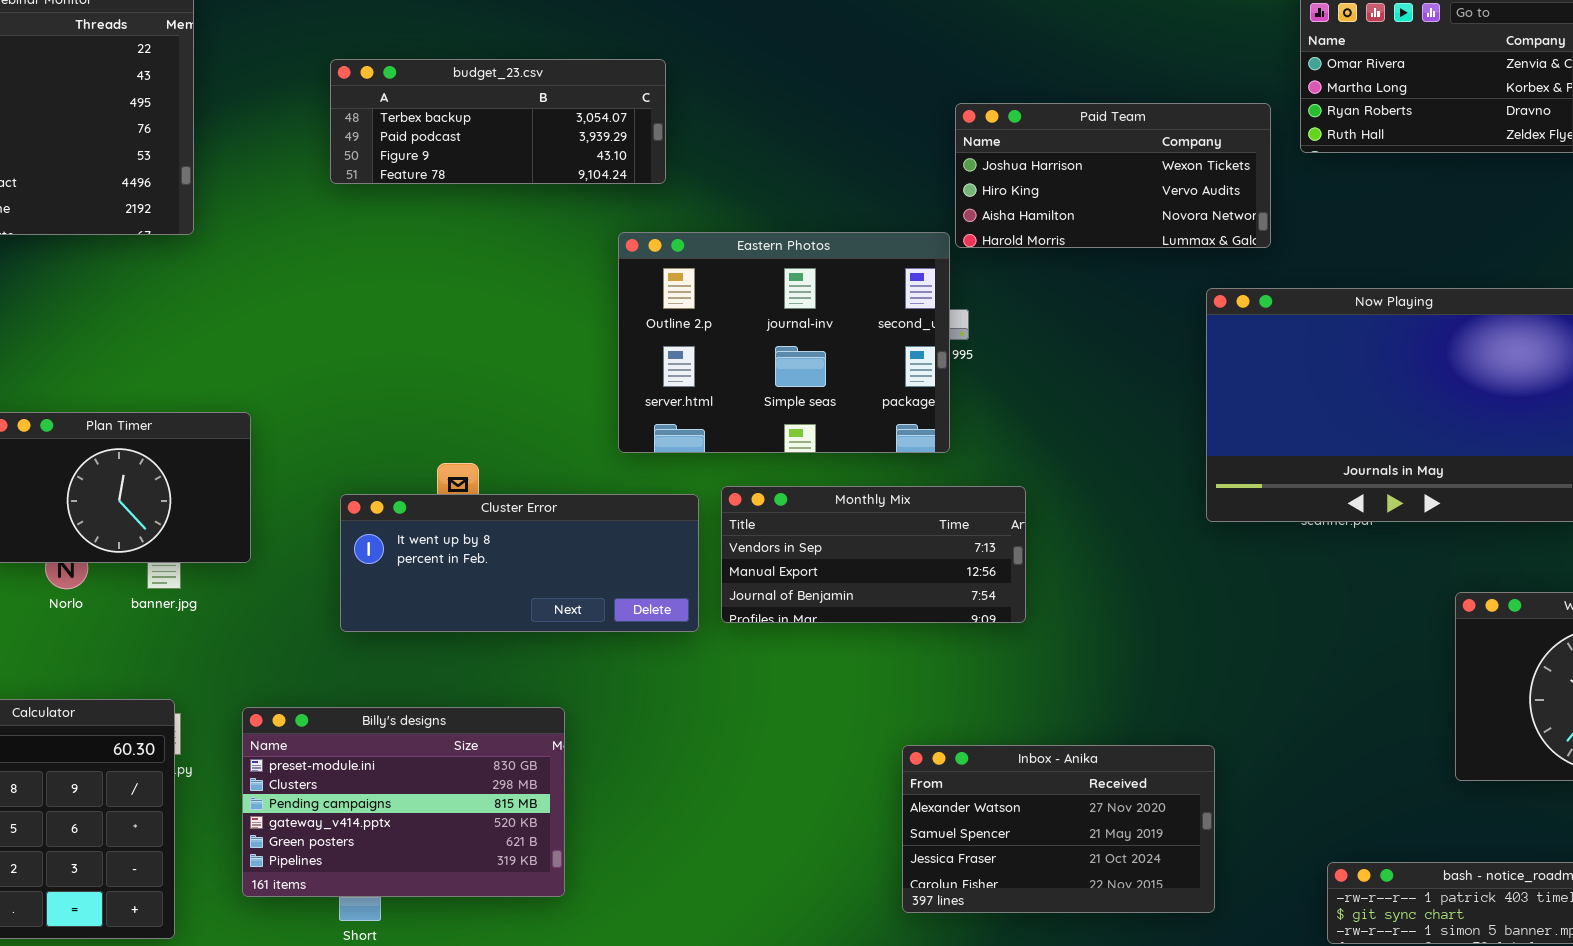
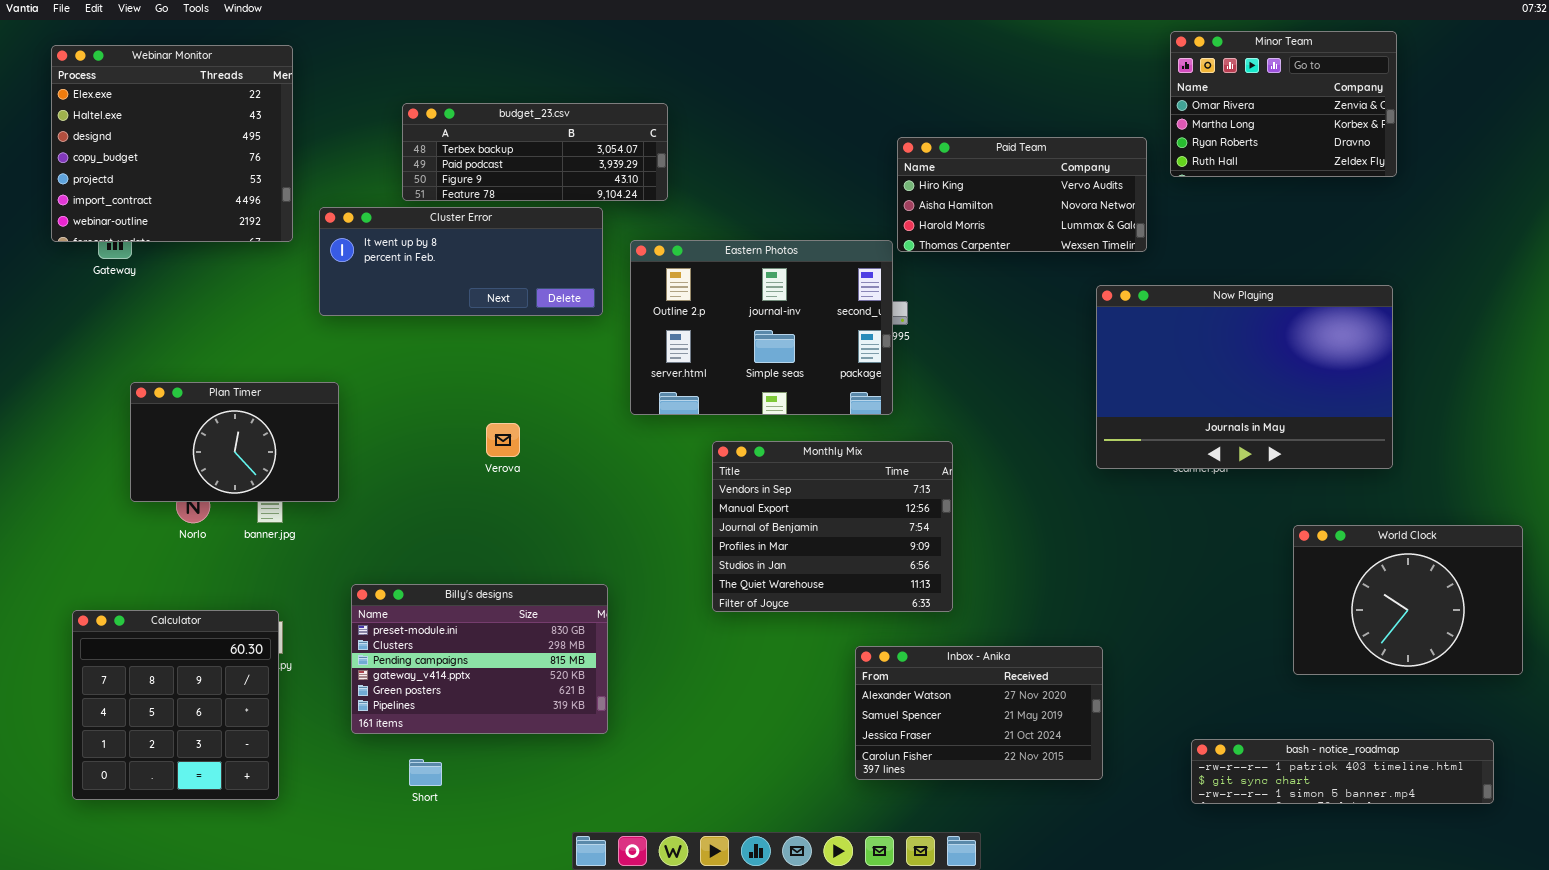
Paid Team: [955,103,1271,248] -> [897,137,1147,252], scrolled down 1 row
Monthly Mix: [721,486,1026,623] -> [712,441,953,612], resized
Cluster Error: [340,494,699,632] -> [319,207,603,316], moved
Billy's designs: [242,707,565,897] -> [351,584,608,734], moved

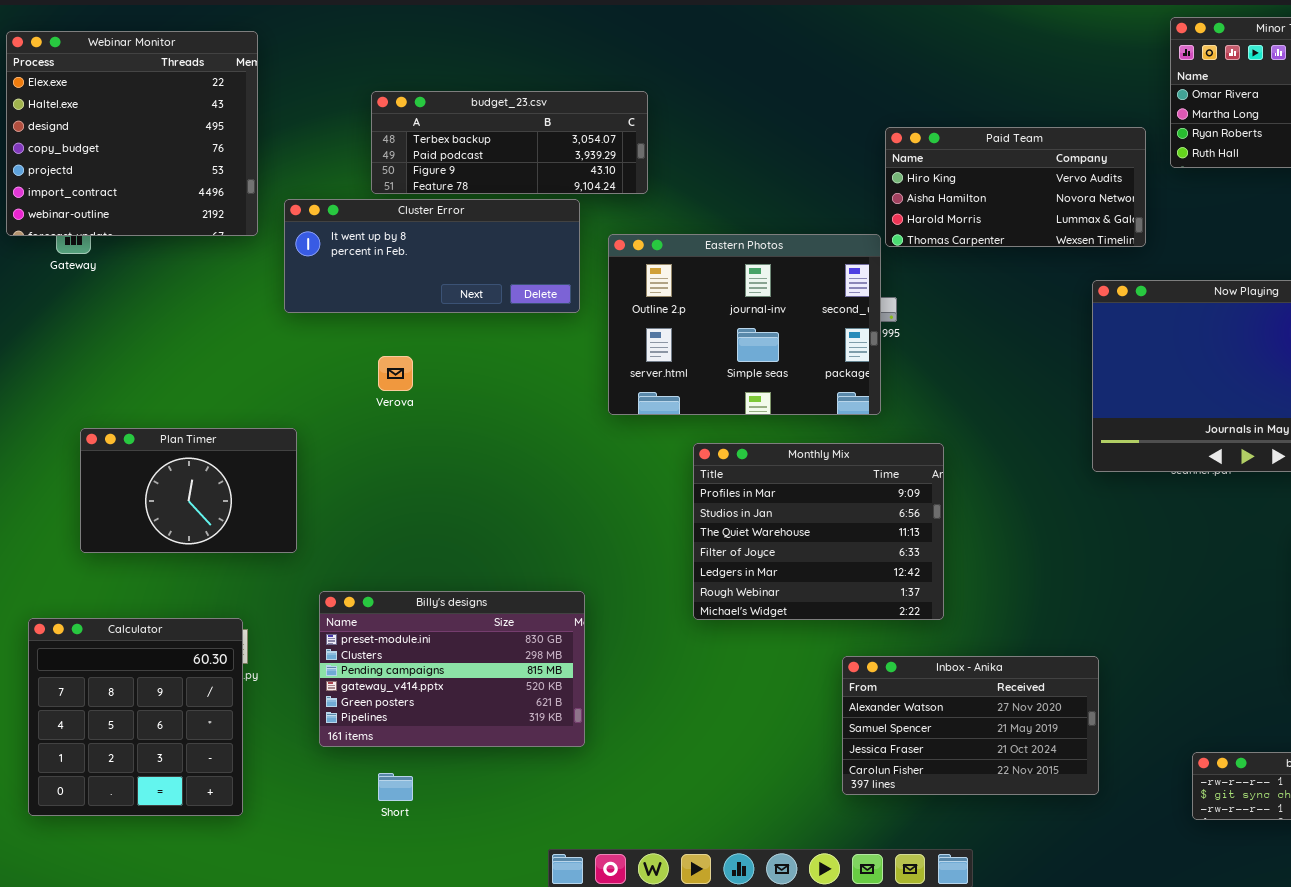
Plan Timer: [130,382,339,502] -> [80,428,297,553], moved
Verova: [486,423,520,457] -> [378,356,413,391], moved
Monthly Mix: [712,441,953,612] -> [693,443,944,620], scrolled down 3 rows

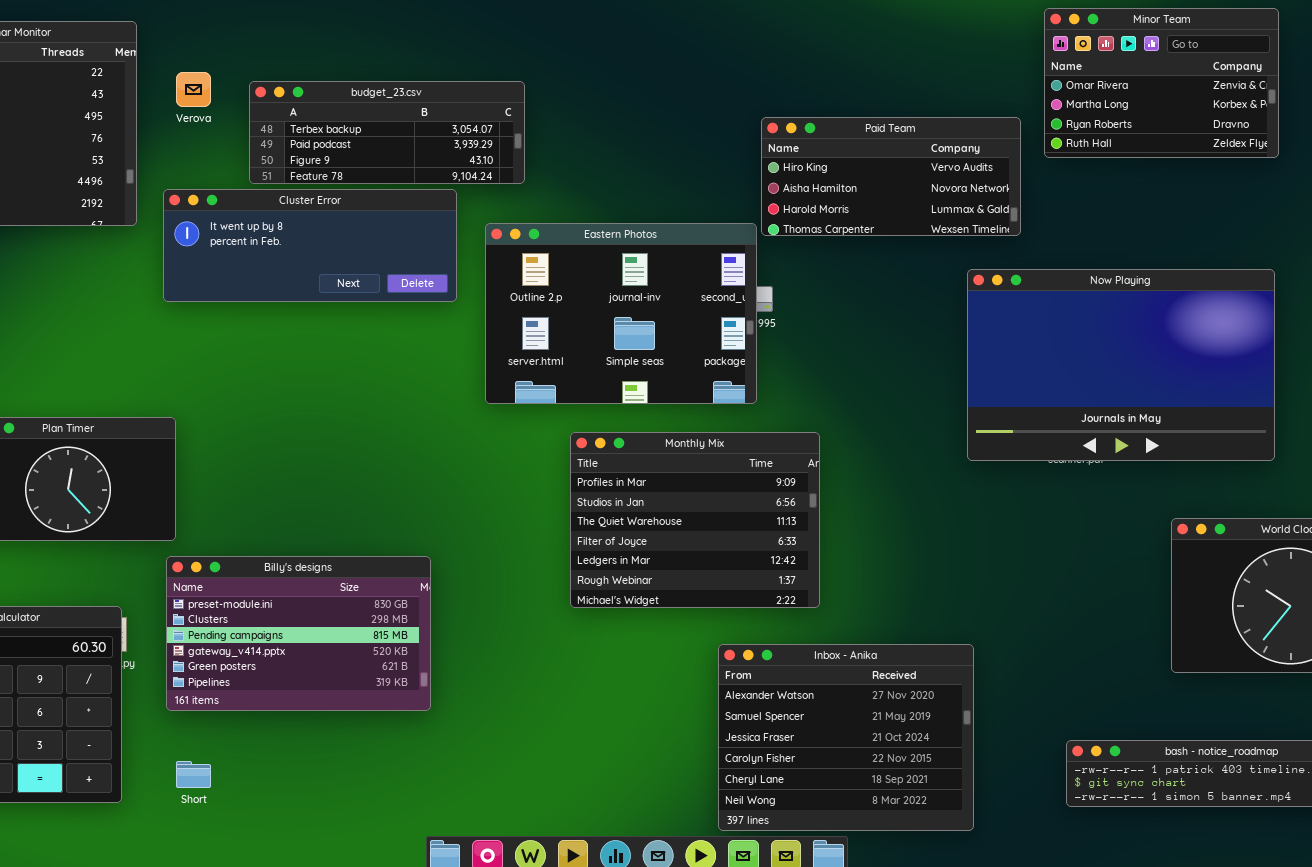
Verova: [378,356,413,391] -> [176,72,211,107], moved
Billy's designs: [319,591,585,747] -> [166,556,431,711], moved
Inbox - Anika: [842,656,1099,795] -> [718,644,974,831], resized
Short: [378,773,413,801] -> [176,761,211,788], moved

